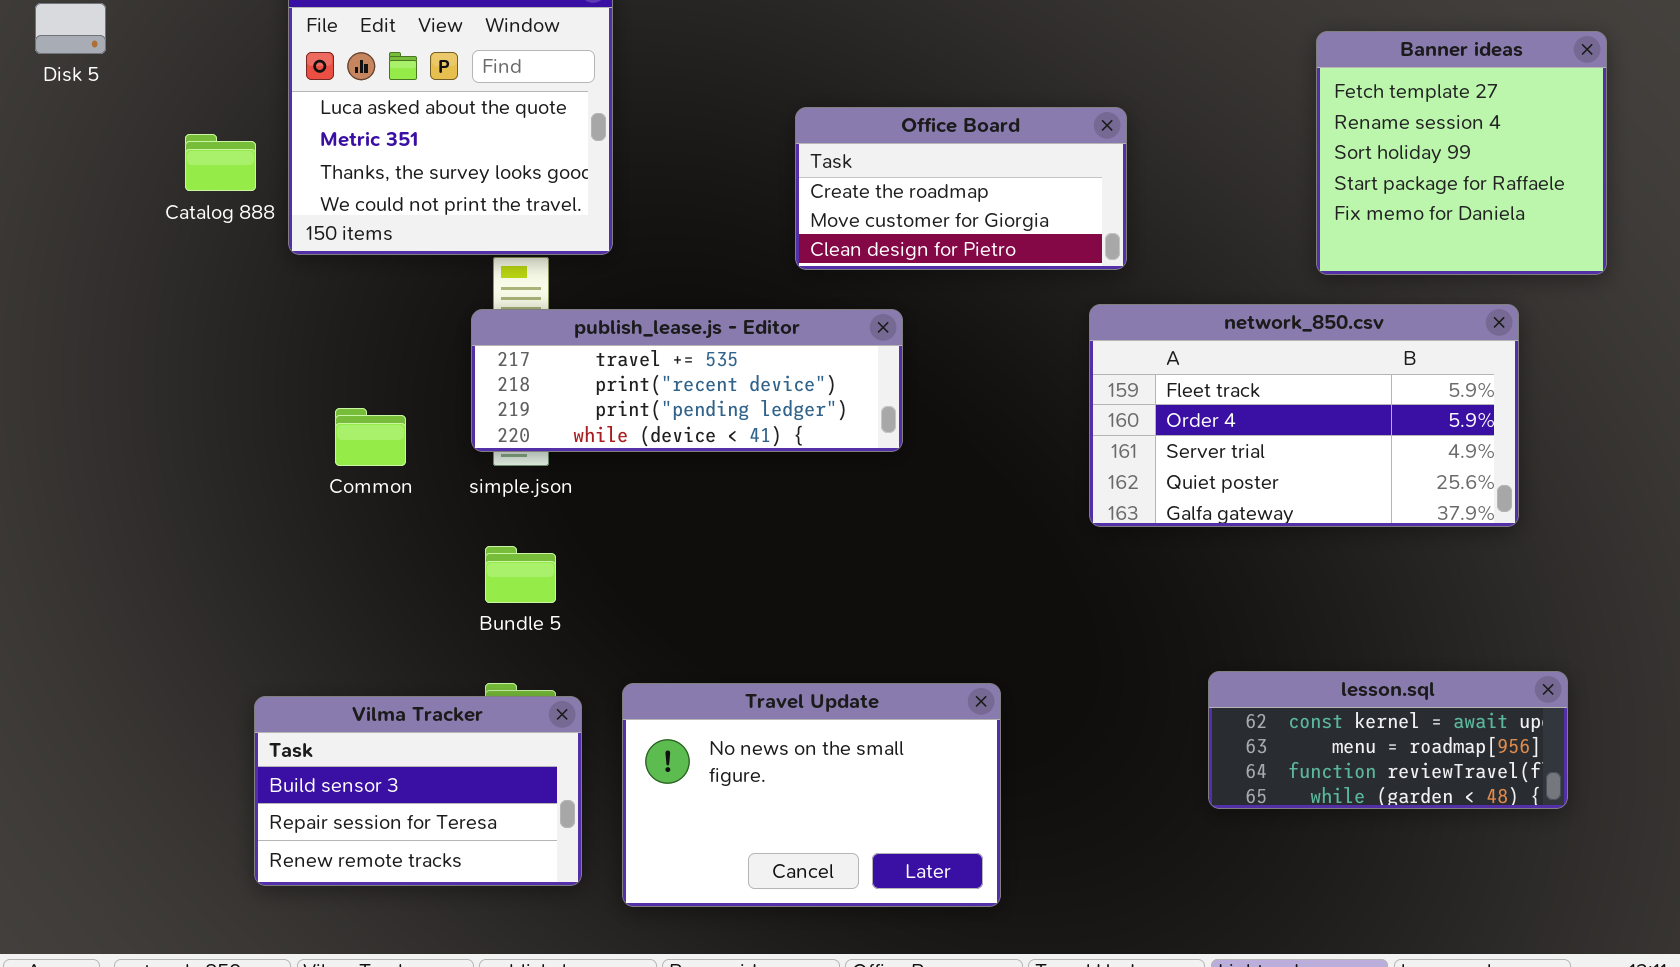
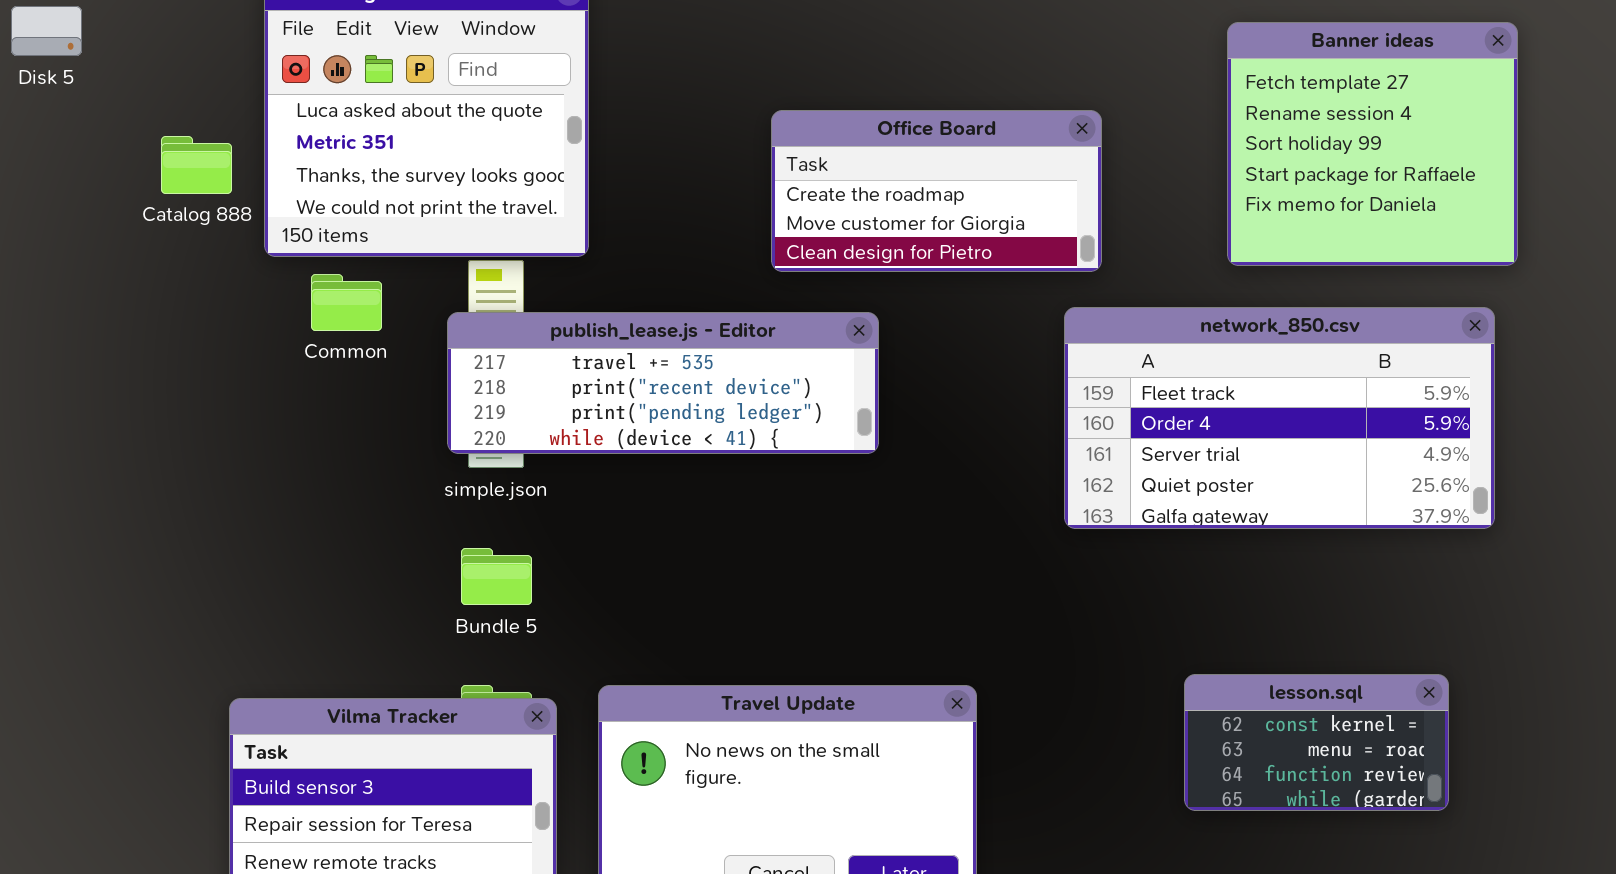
Banner ideas: [1316,31,1607,275] -> [1227,22,1518,266], moved
Common: [335,408,406,466] -> [311,274,382,331], moved
lesson.sql: [1208,671,1568,809] -> [1184,674,1449,811], resized

